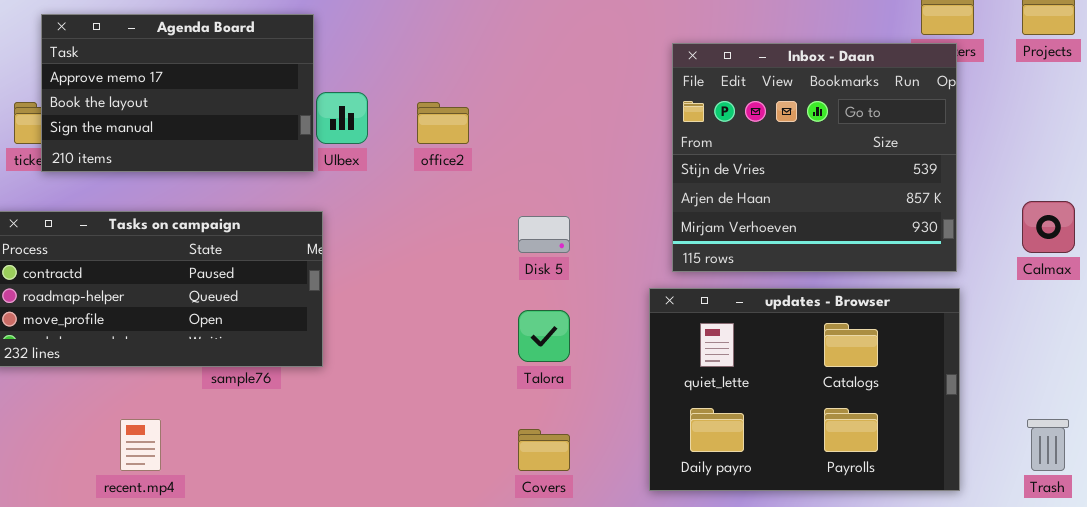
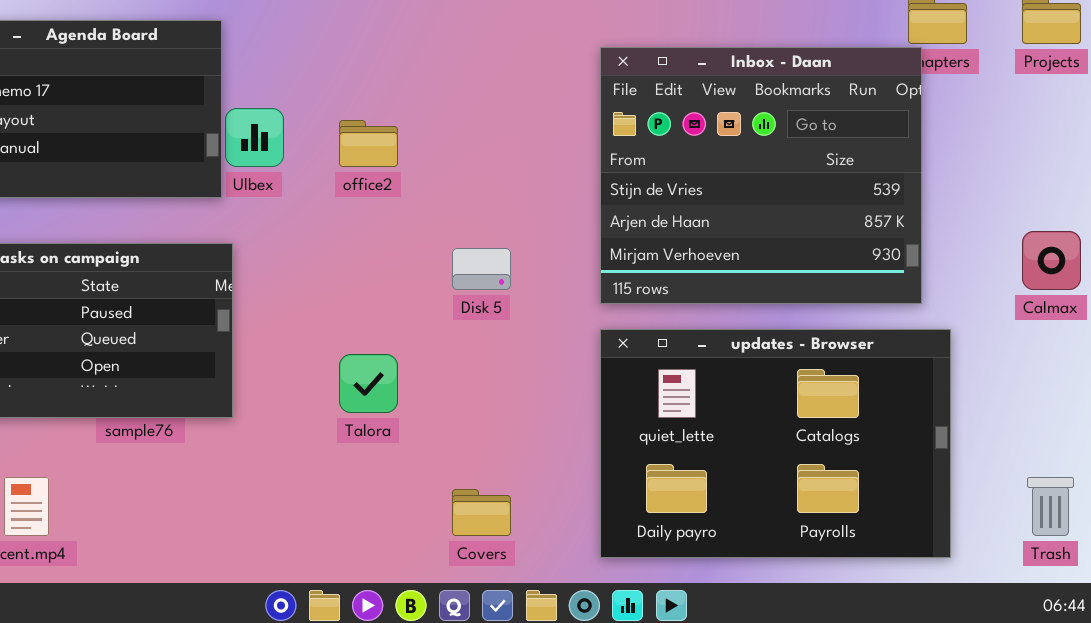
Inbox - Daan: [672,43,957,272] -> [600,47,922,304], moved
Talora: [518,310,570,362] -> [339,354,398,413], moved

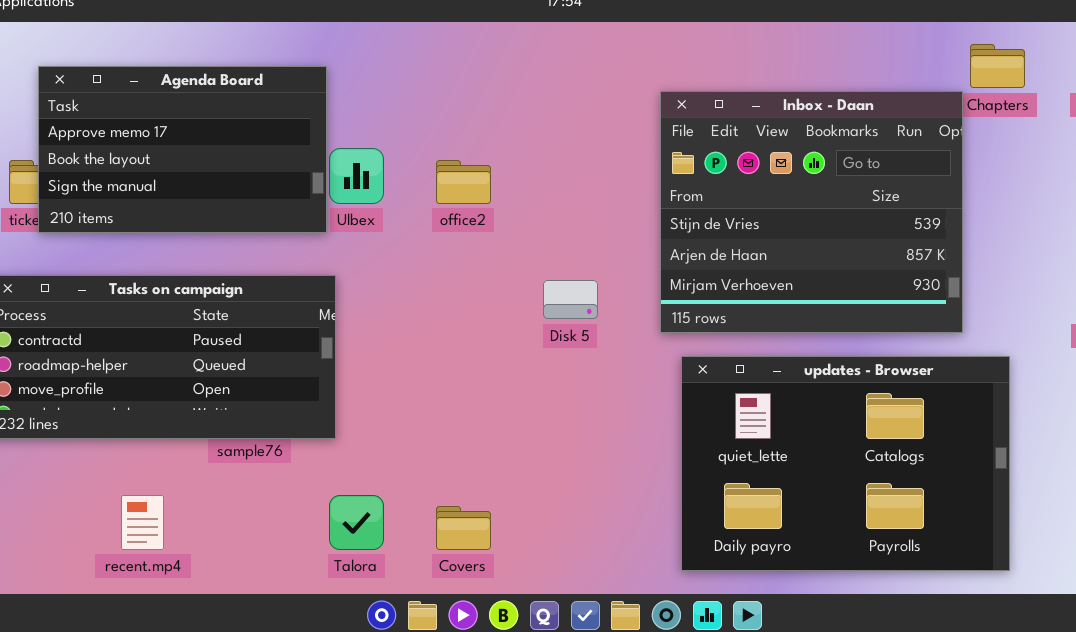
Inbox - Daan: [600,47,922,304] -> [660,91,963,333], moved
Talora: [339,354,398,413] -> [329,495,384,550], moved
Covers: [452,489,511,536] -> [436,506,491,550], moved

